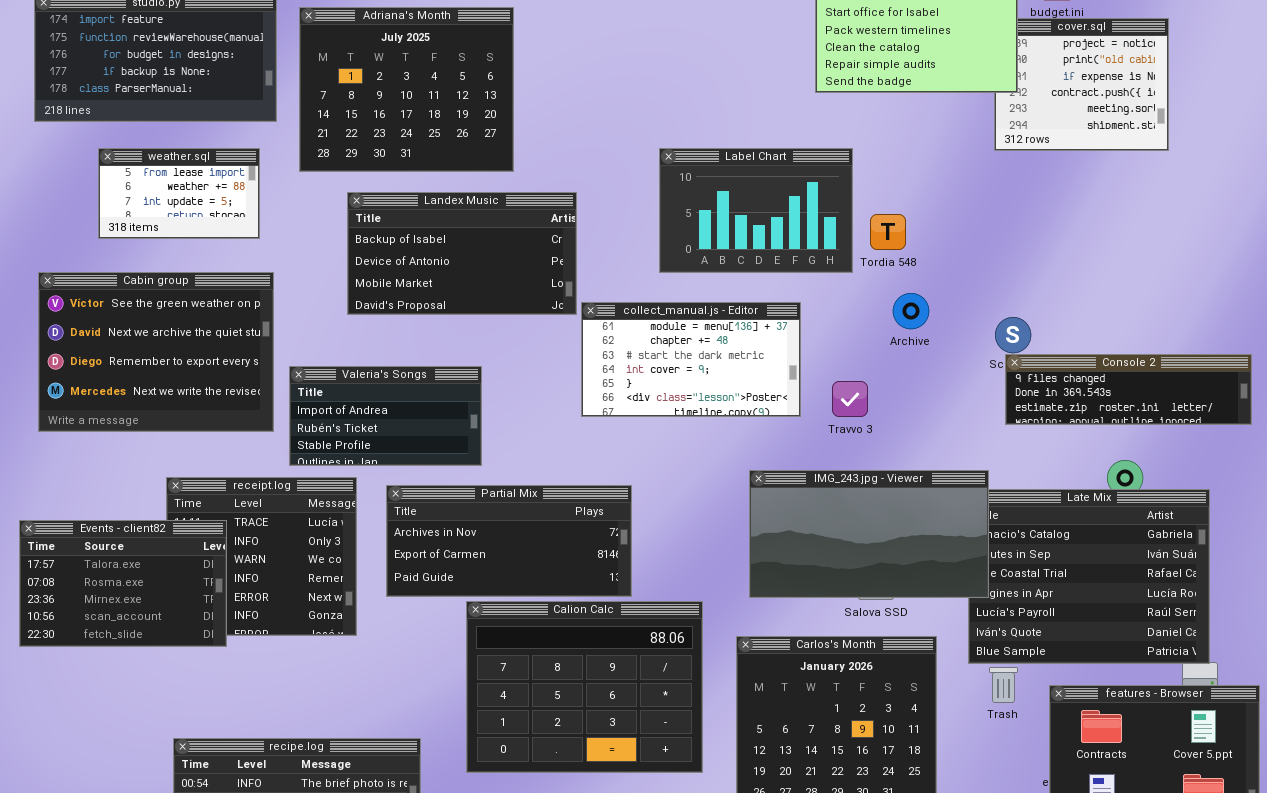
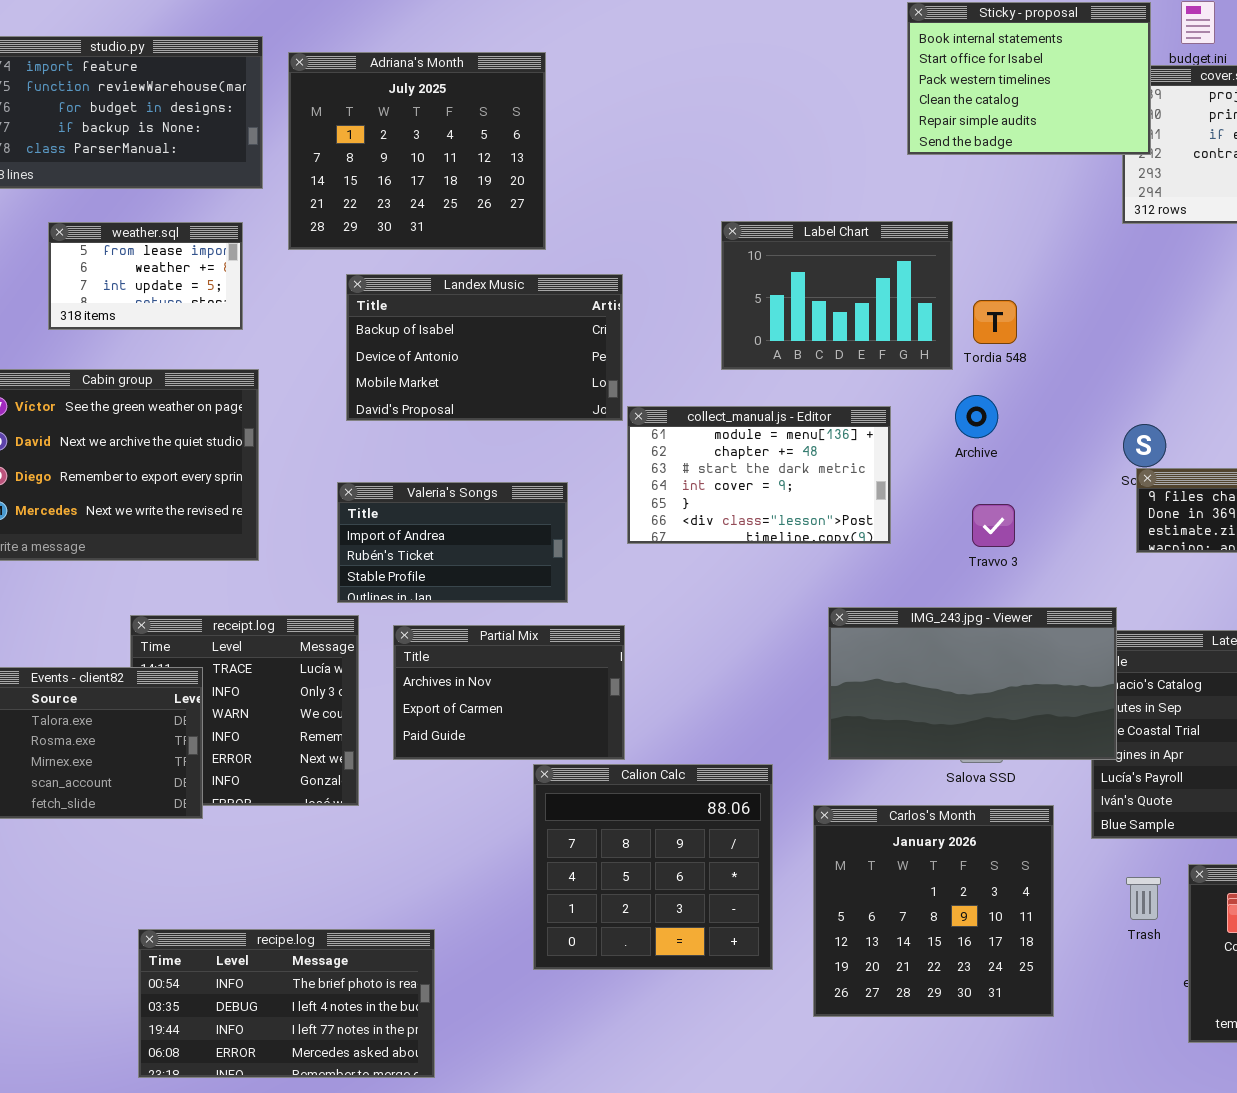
Archive: [893,293,929,329] -> [955,395,998,438], moved
Valeria's Songs: [289,366,482,466] -> [337,482,568,603], moved
Travvo 3: [832,381,868,417] -> [972,504,1015,547], moved
Partial Mix: [386,485,632,597] -> [393,625,625,760], resized
Calion Calc: [466,601,703,773] -> [533,764,773,970], resized
Trash: [989,667,1018,703] -> [1126,877,1161,920], moved

